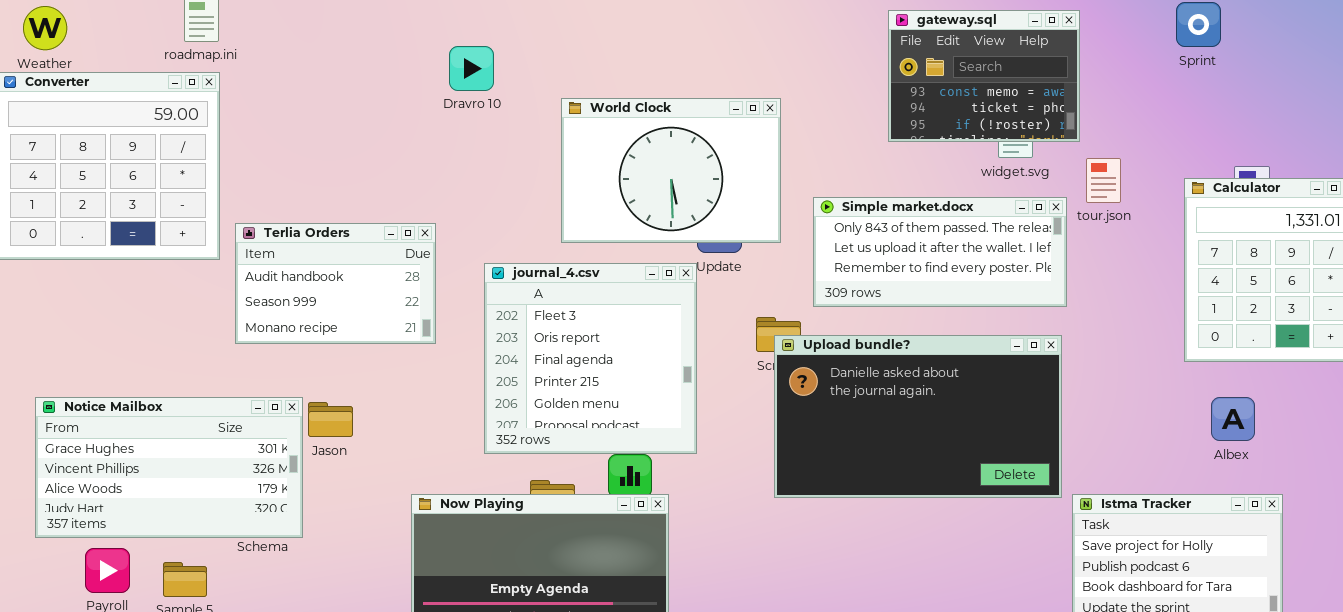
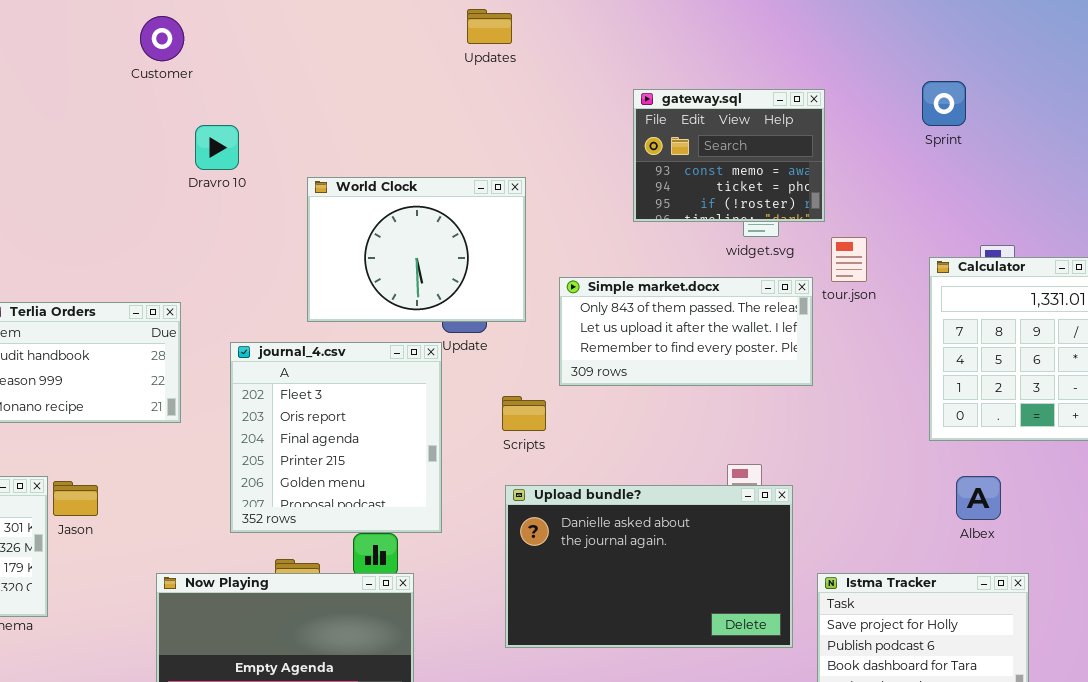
Upload bundle?: [774,335,1062,498] -> [505,485,793,648], moved

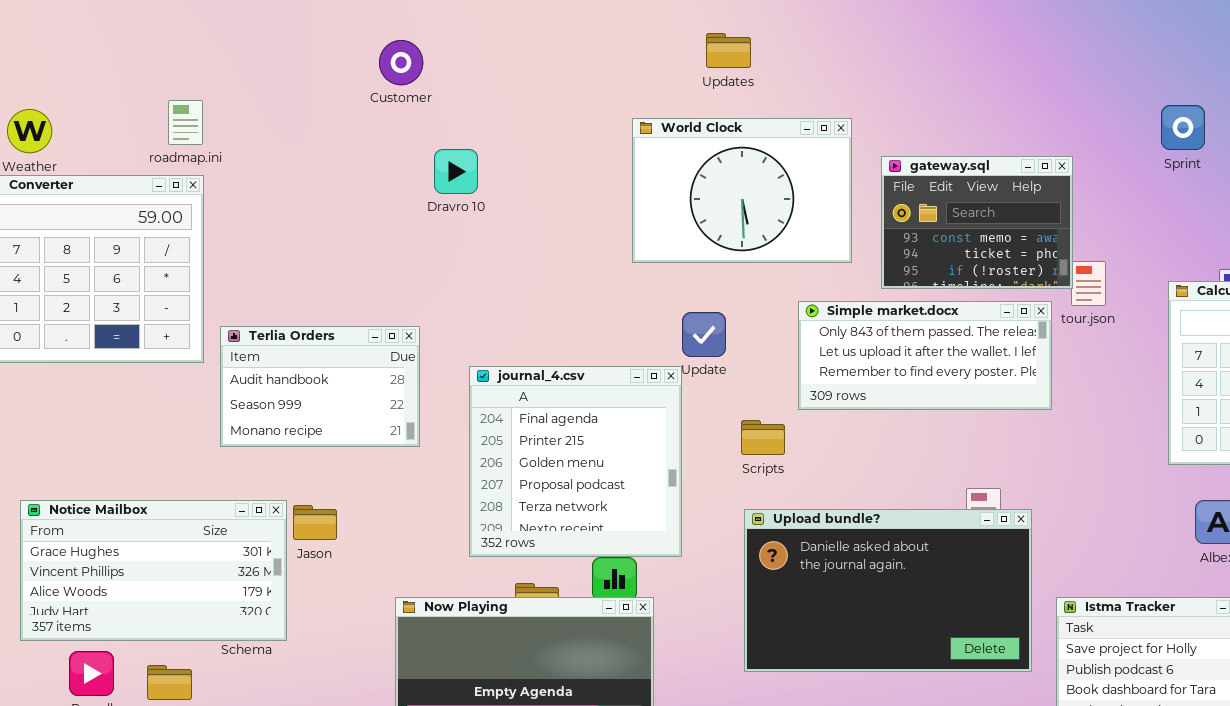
gateway.sql: [633,89,825,222] -> [881,156,1073,289], moved
World Clock: [307,177,526,322] -> [632,118,852,263], moved
journal_4.csv: [230,342,442,533] -> [469,366,682,557], scrolled down 2 rows

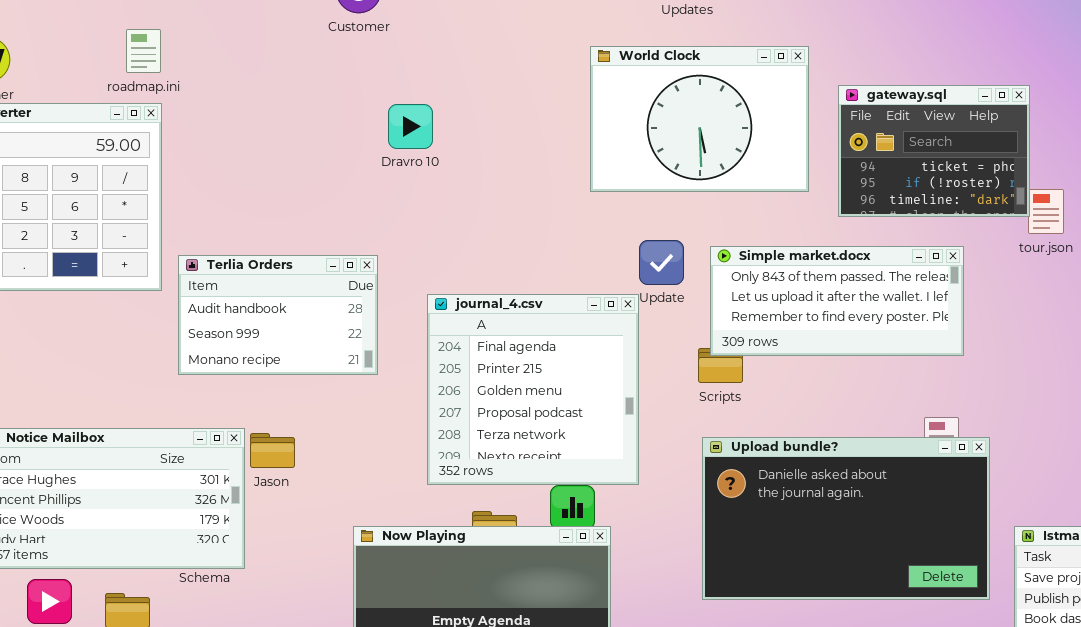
Dravro 10: [434,149,478,194] -> [388,104,433,149], moved
gateway.sql: [881,156,1073,289] -> [838,85,1030,217], scrolled down 1 row
Simple market.docx: [798,301,1052,410] -> [710,246,964,356], moved

